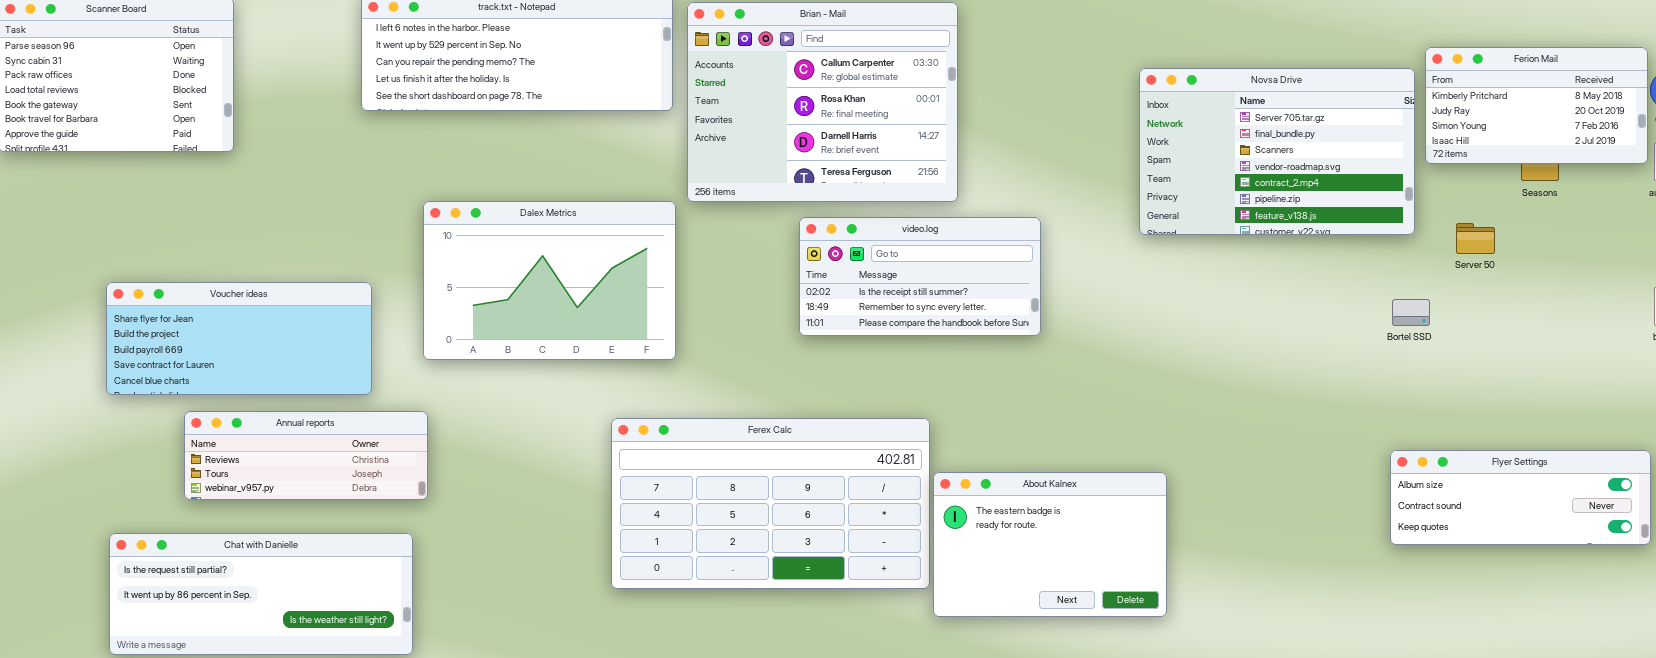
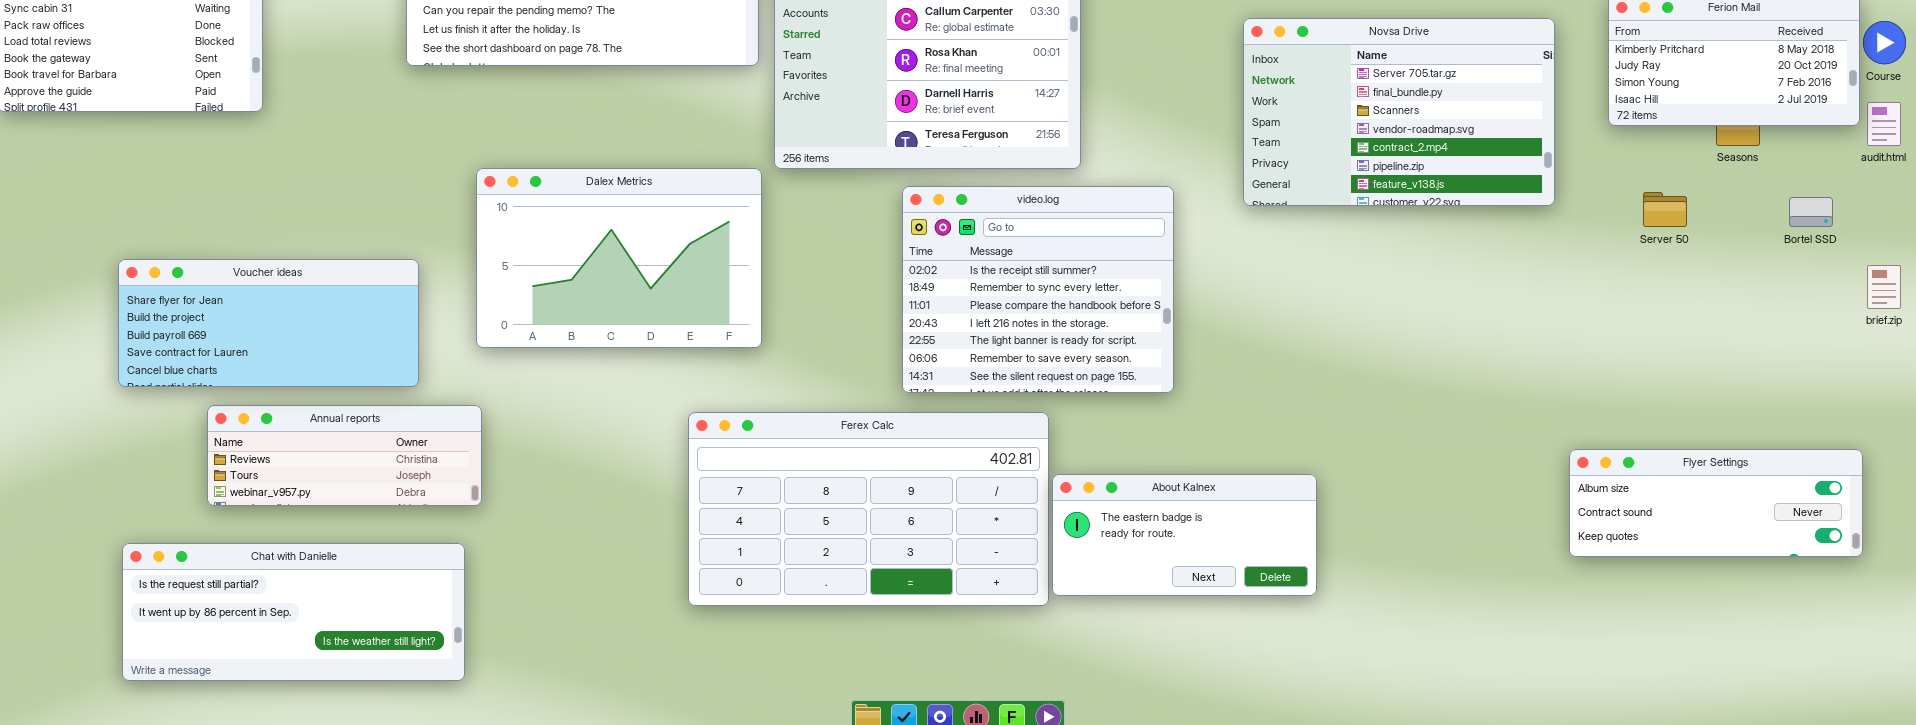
Novsa Drive: [1139,68,1415,235] -> [1243,18,1555,206], moved
video.log: [799,217,1041,336] -> [902,186,1174,393], resized
Bortel SSD: [1392,299,1430,326] -> [1789,197,1833,227], moved
About Kalnex: [933,472,1167,617] -> [1052,474,1317,596], resized

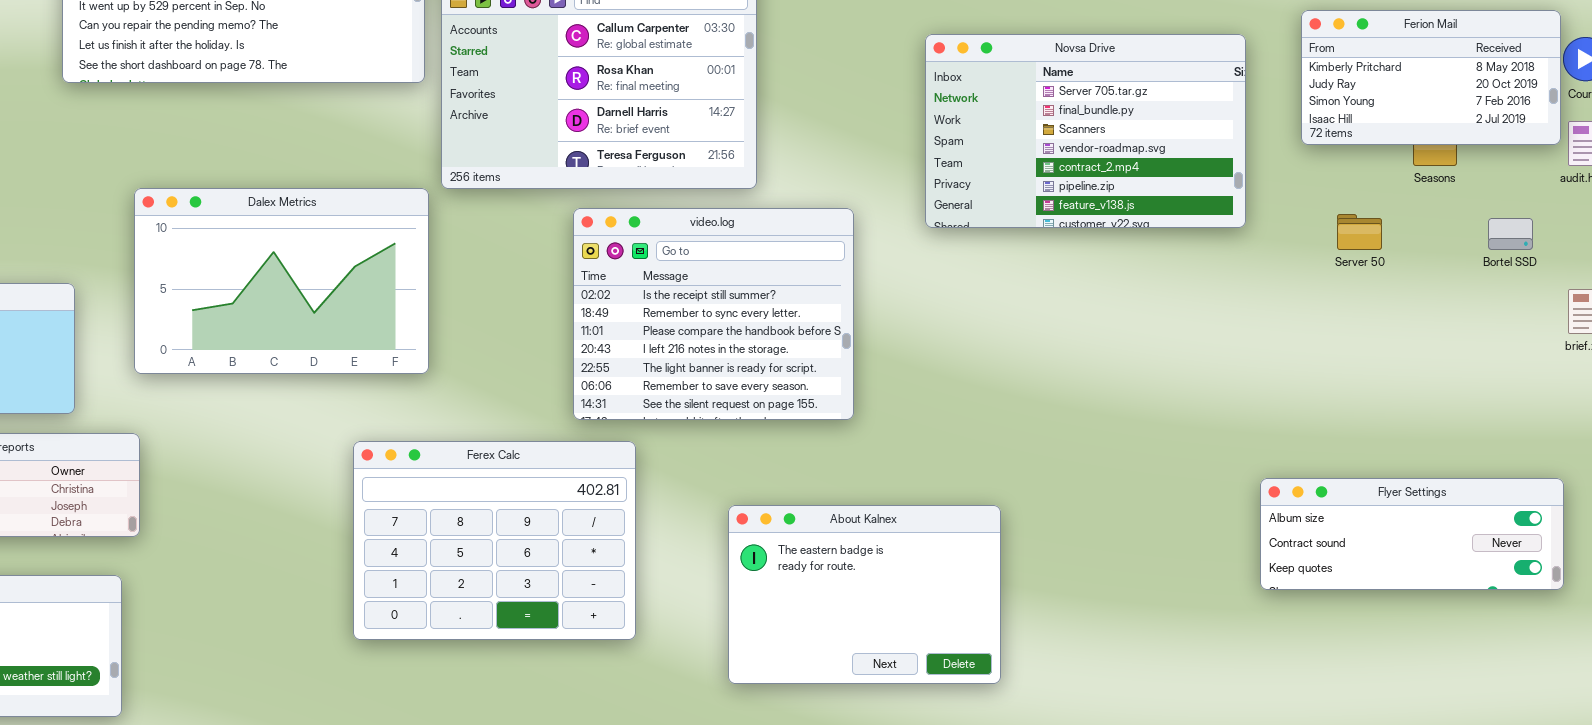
Ferex Calc: [688,412,1049,606] -> [353,441,636,640], resized
About Kalnex: [1052,474,1317,596] -> [728,505,1001,684], resized

